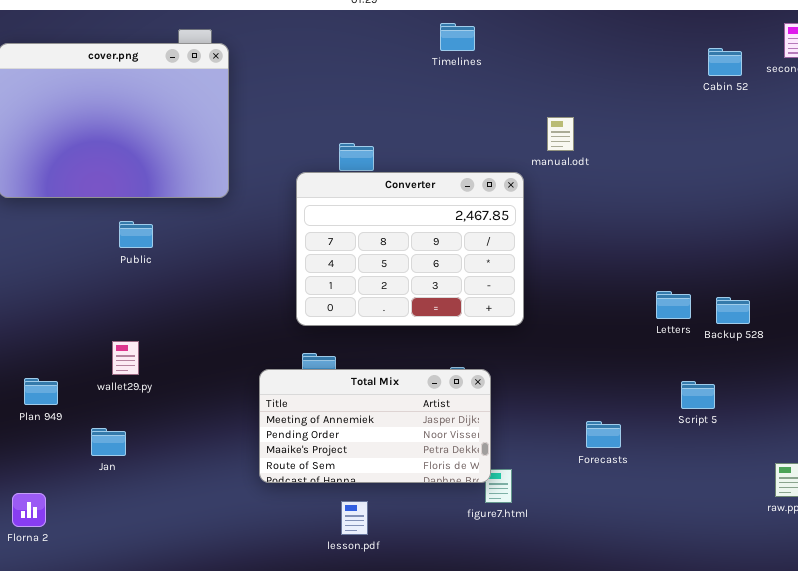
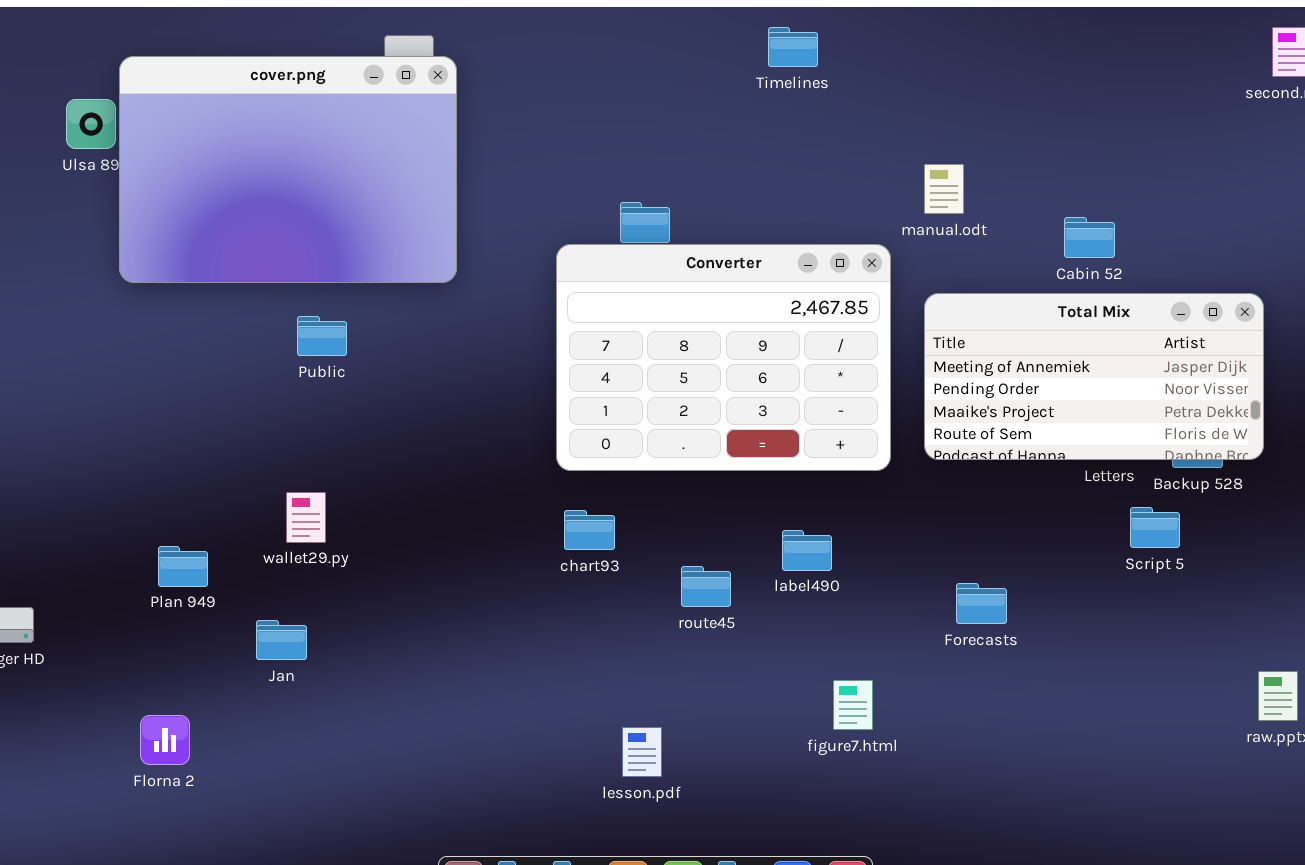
Cabin 52: [708,48,742,76] -> [1064,217,1115,258], moved
Total Mix: [259,369,491,483] -> [924,293,1264,460], moved
Script 5: [681,381,715,409] -> [1130,507,1180,548], moved
Forecasts: [586,421,621,448] -> [956,583,1007,624], moved

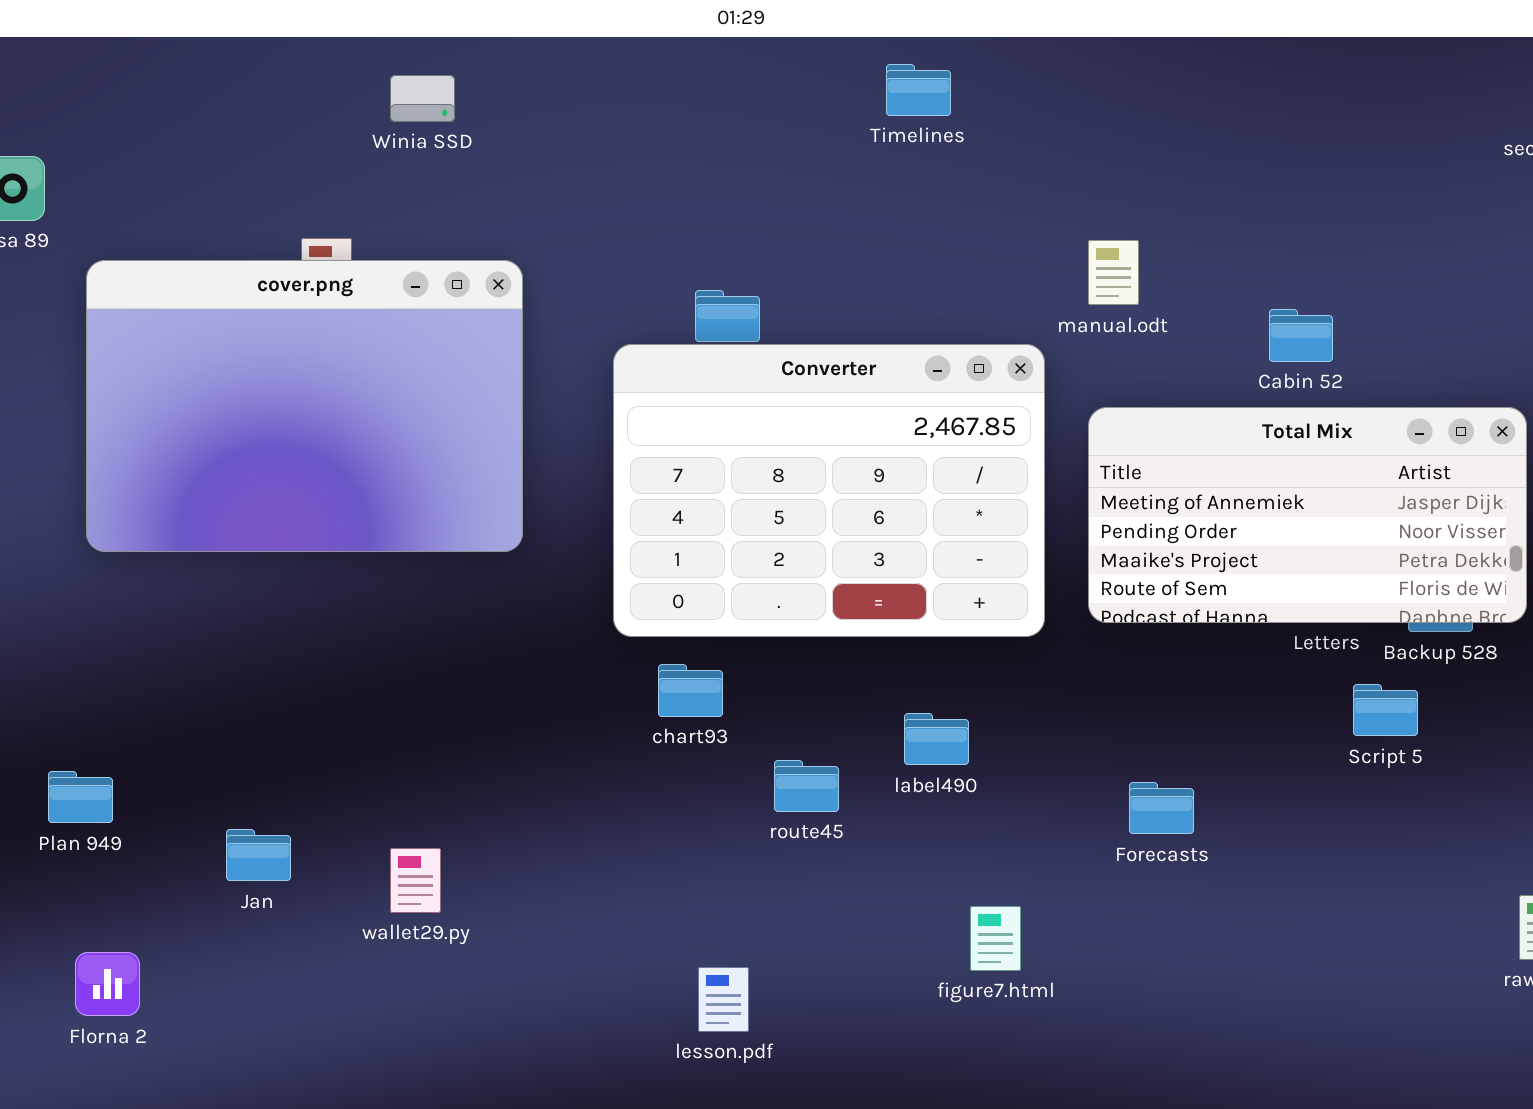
cover.png: [119,56,457,283] -> [86,260,523,552], moved
wallet29.py: [286,492,326,543] -> [390,848,441,913], moved
chart93: [564,510,615,550] -> [658,664,723,717], moved
Plan 949: [158,546,208,587] -> [48,771,113,823], moved

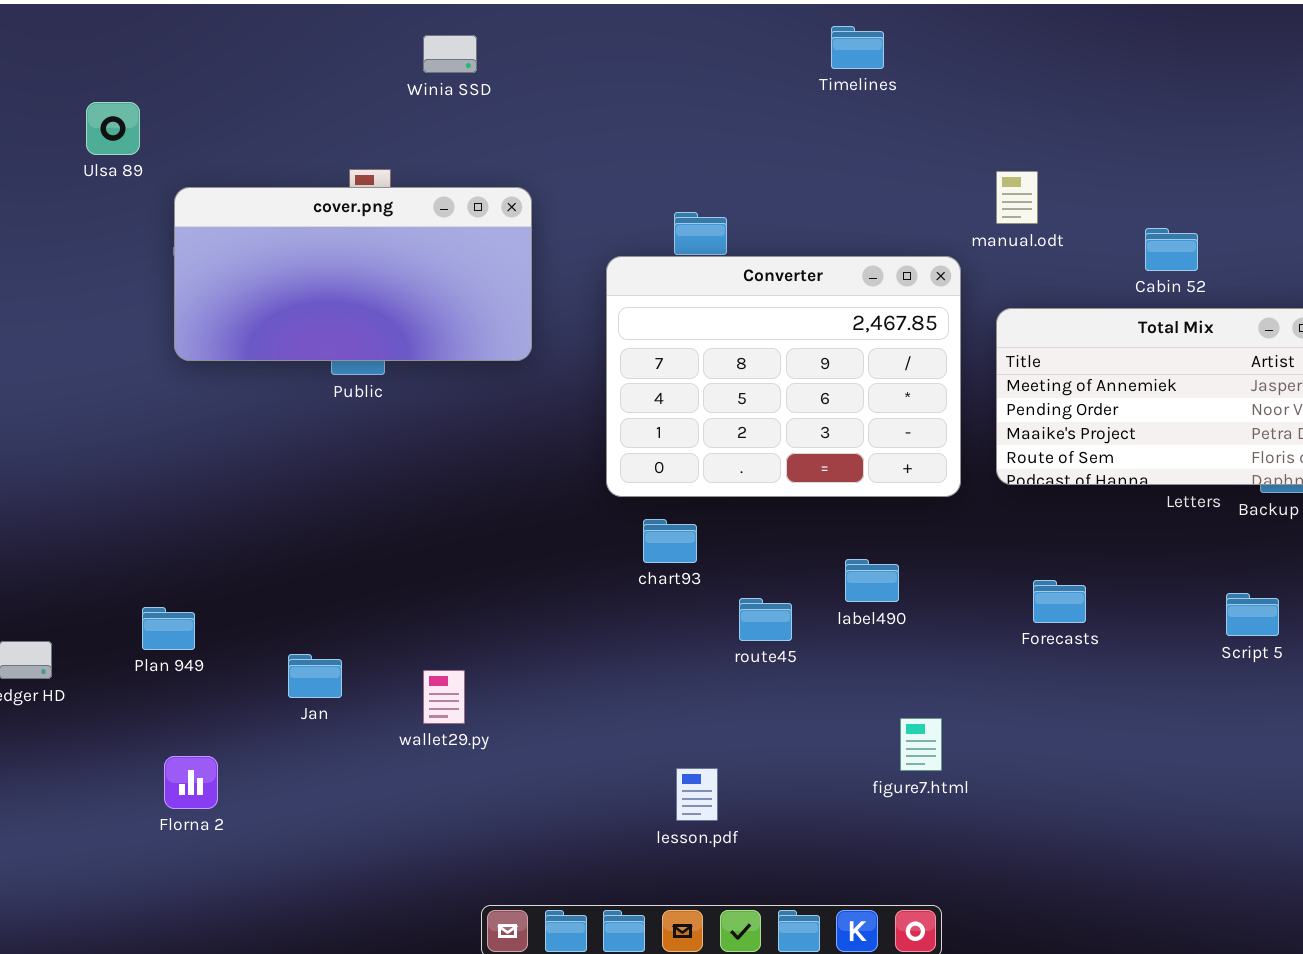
cover.png: [86,260,523,552] -> [174,187,532,361], resized
Script 5: [1353,684,1418,736] -> [1226,593,1279,636], moved
Forecasts: [1129,782,1194,834] -> [1033,580,1086,623], moved

